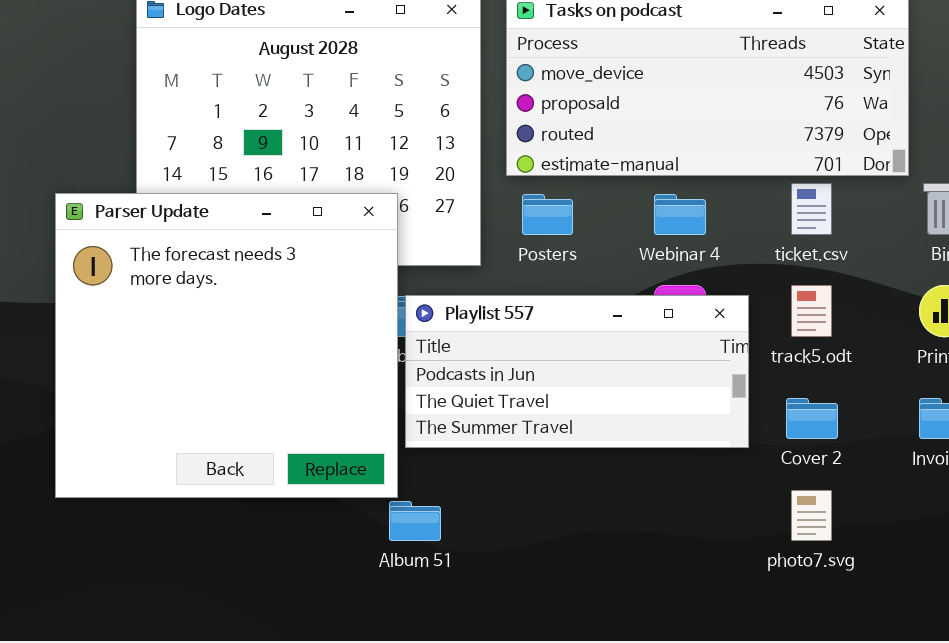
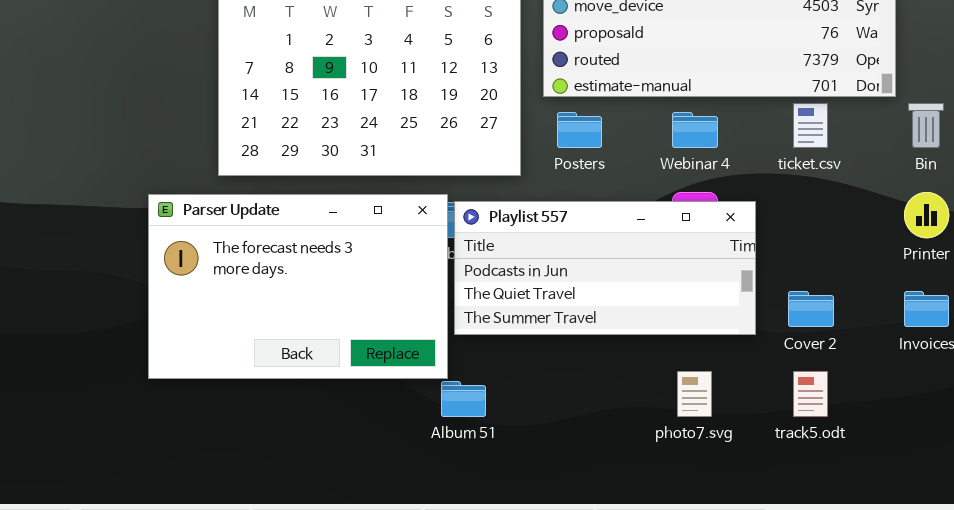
Parser Update: [55,193,398,498] -> [148,194,448,379], resized
track5.odt: [791,285,832,337] -> [793,371,828,417], moved
photo7.svg: [791,490,832,541] -> [677,371,712,417], moved

